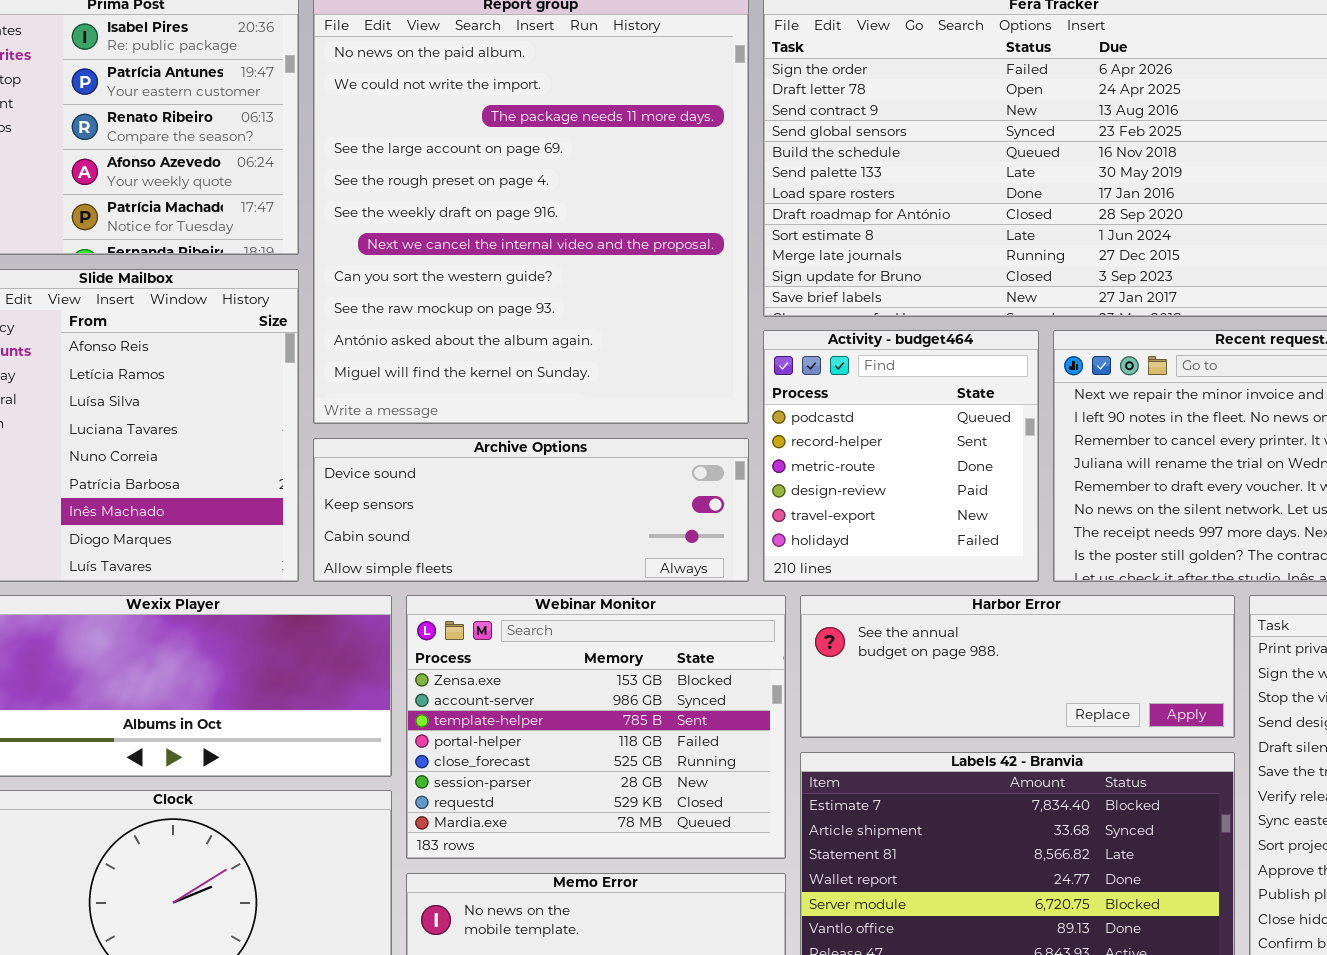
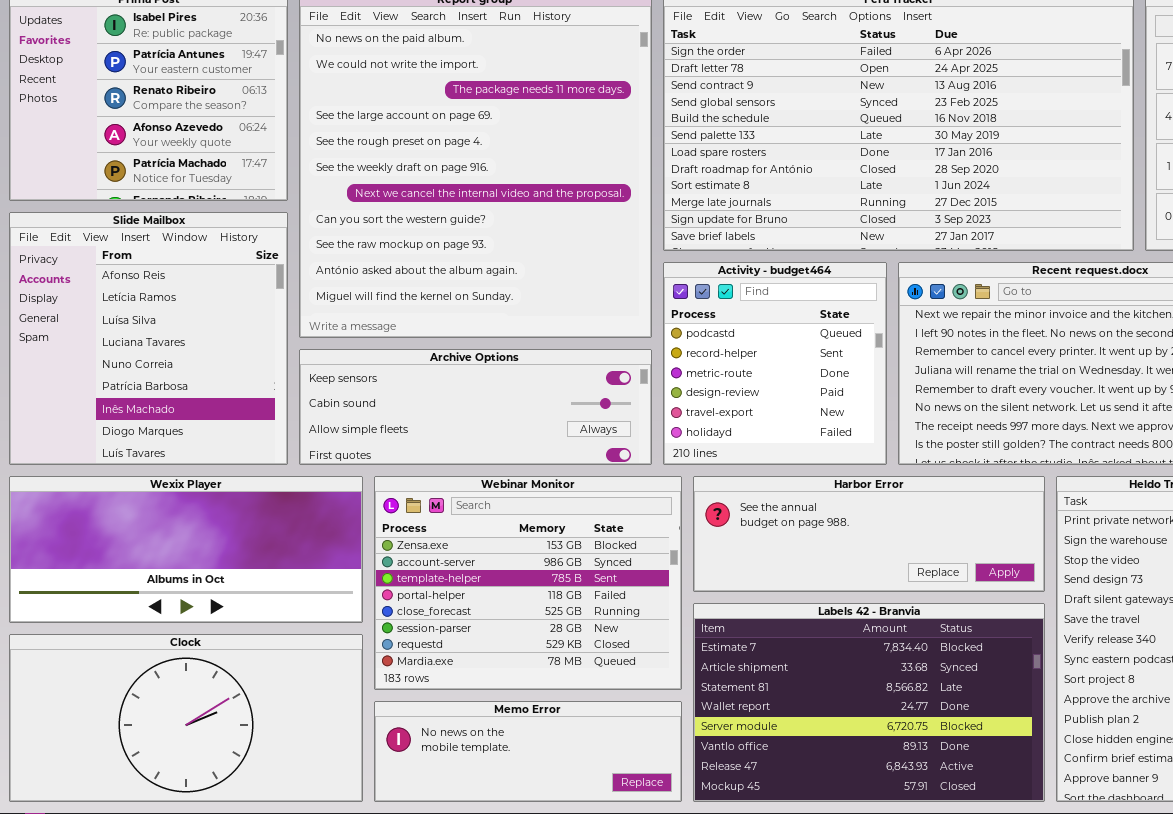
Archive Options: [313,438,749,582] -> [299,349,652,465], scrolled down 1 row

